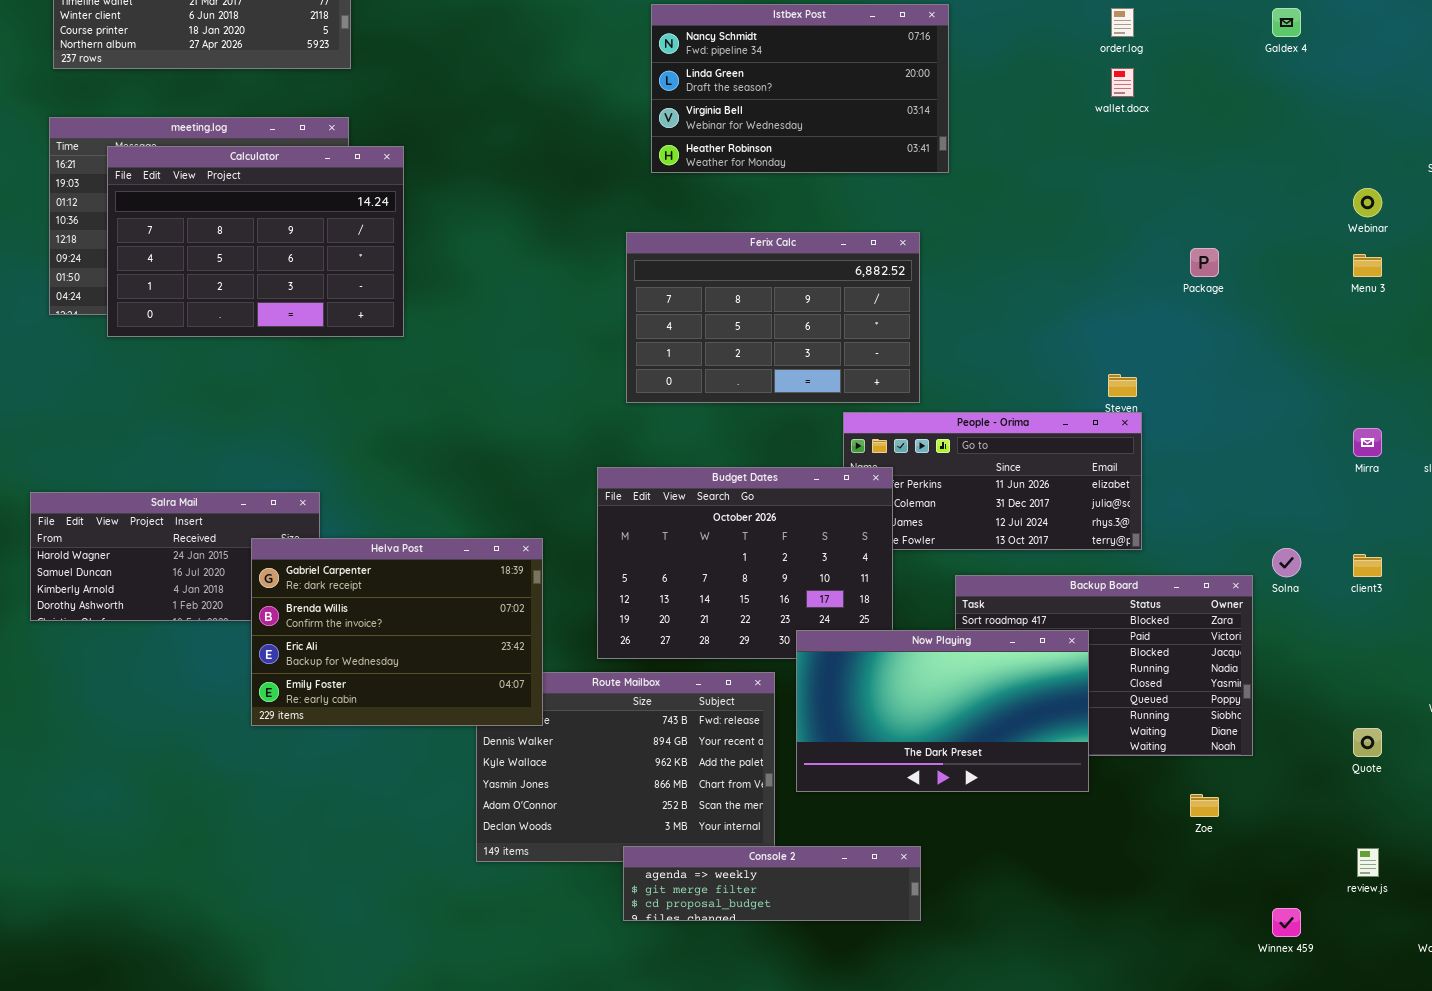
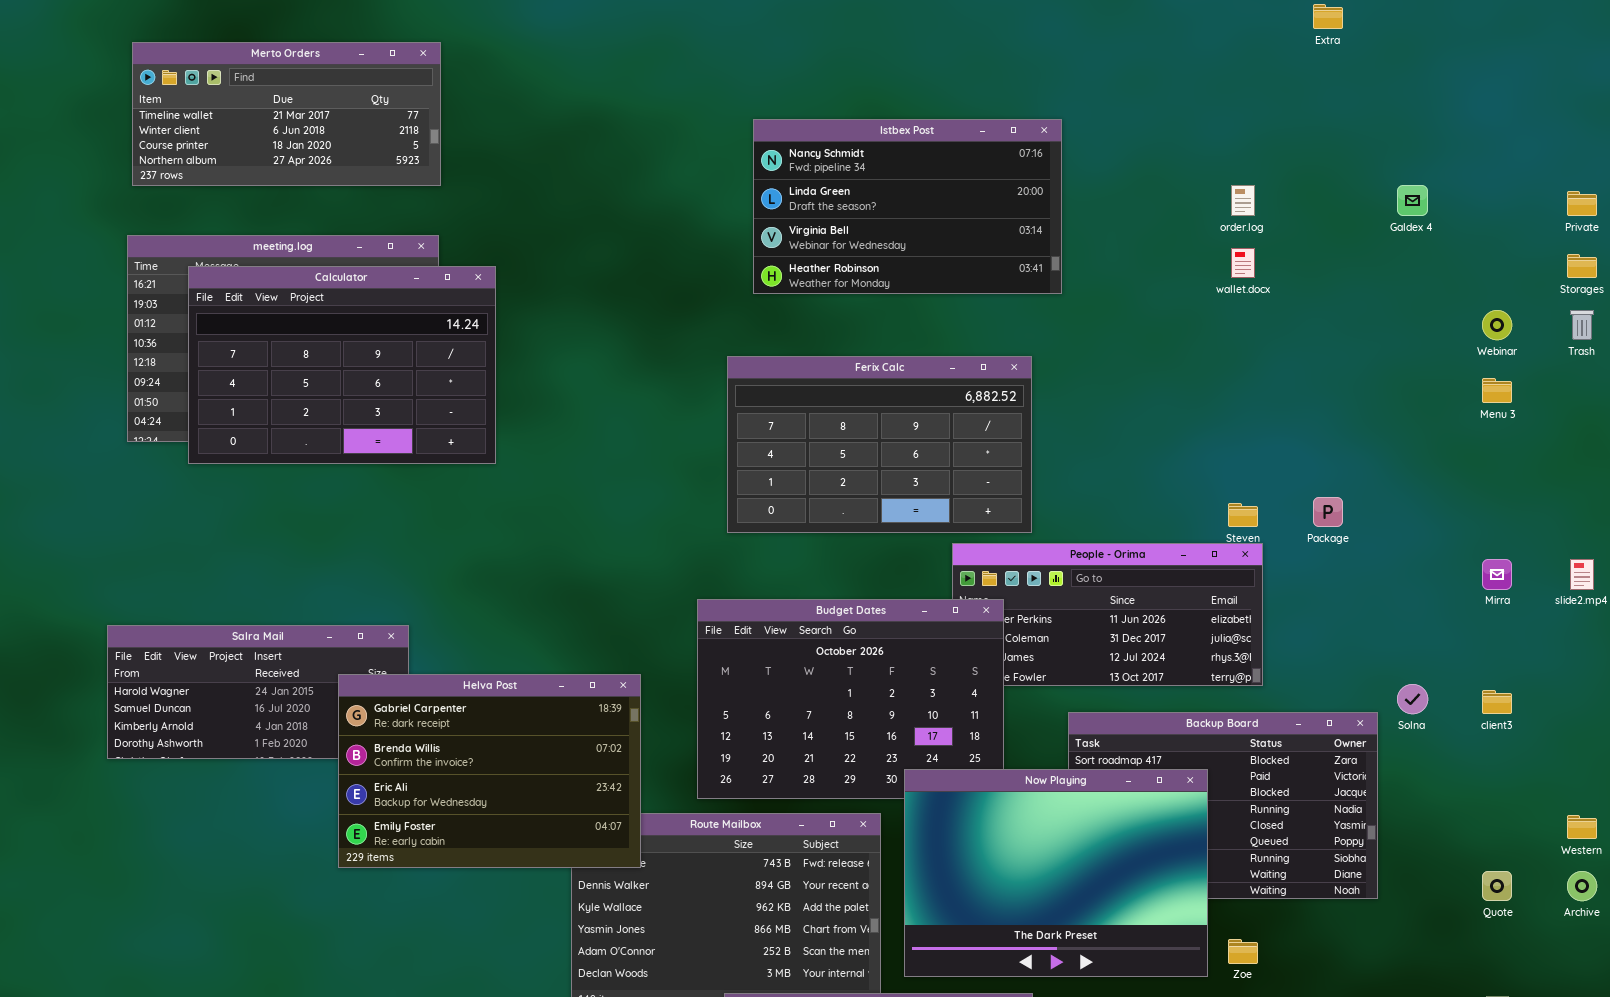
order.log: [1111,8,1134,37] -> [1231,185,1255,216], moved
Galdex 4: [1272,8,1301,37] -> [1397,185,1428,216], moved
wallet.docx: [1111,68,1134,97] -> [1231,248,1255,278], moved
Package: [1190,248,1219,277] -> [1313,497,1343,527], moved
Now Playing: [796,630,1089,792] -> [904,769,1208,977], resized
Zoe: [1190,794,1219,817] -> [1228,939,1258,964], moved

